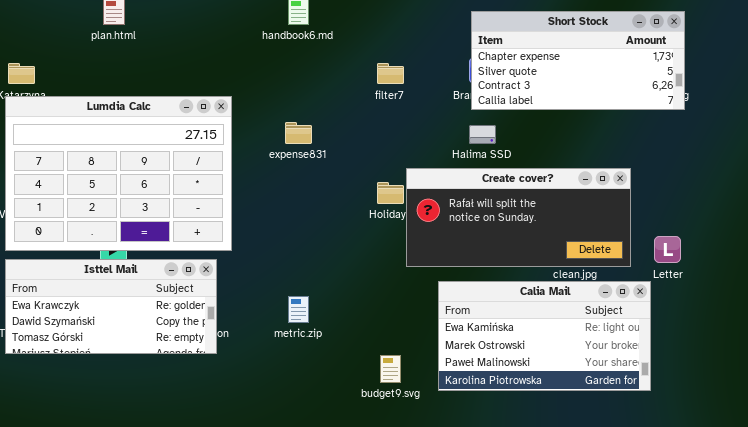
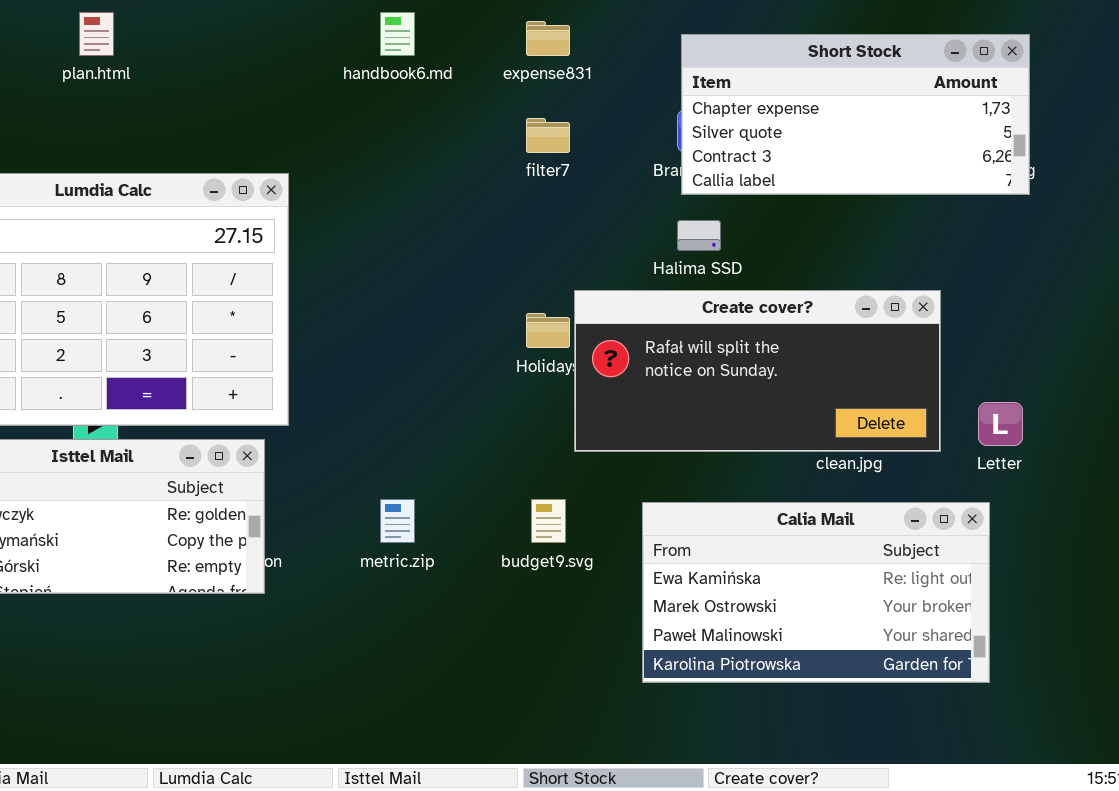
expense831: [285,122,312,144] -> [526,21,570,56], moved
Calia Mail: [438,281,651,391] -> [642,502,990,683], moved
budget9.svg: [380,355,401,383] -> [531,499,566,543], moved

